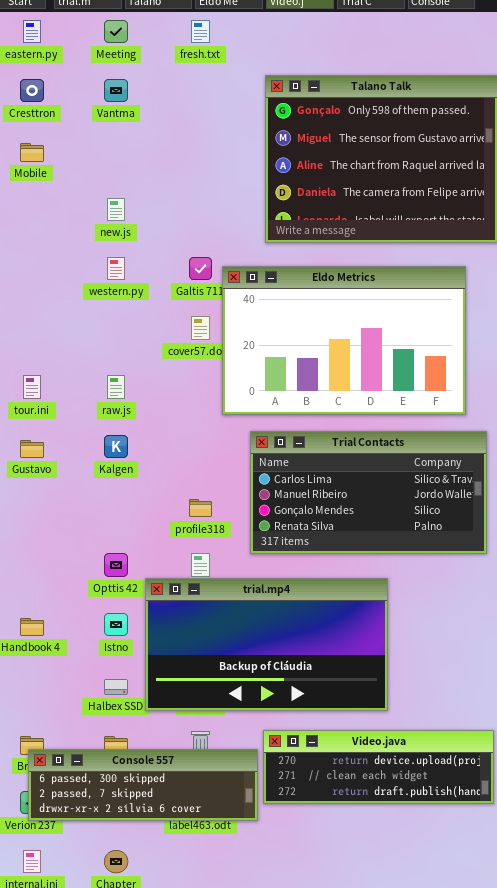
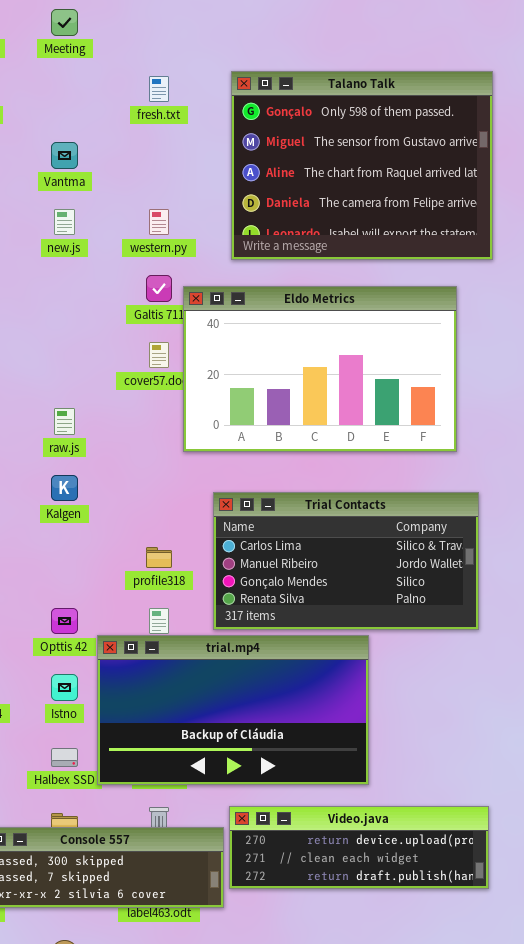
fresh.txt: [191,20,210,43] -> [149,76,169,102], moved
Vantma: [104,79,128,102] -> [51,142,78,169], moved
western.py: [107,257,125,280] -> [149,209,169,235], moved
Trial Contacts: [250,431,487,554] -> [213,492,479,630], moved

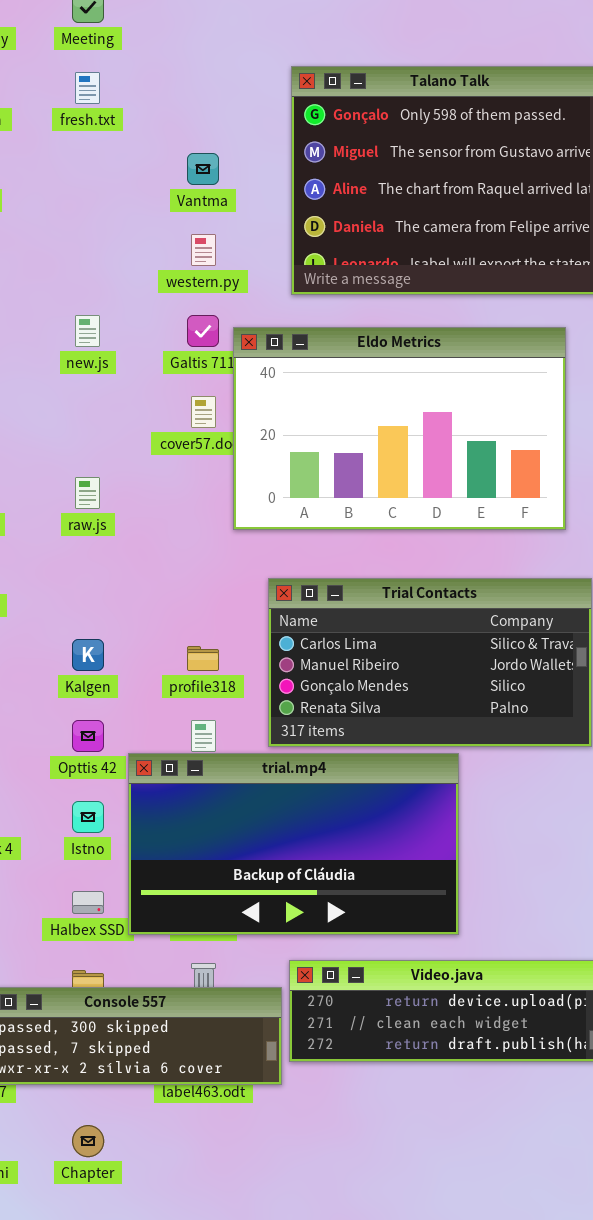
fresh.txt: [149,76,169,102] -> [75,72,100,104], moved
Vantma: [51,142,78,169] -> [187,153,219,185], moved
new.js: [54,209,75,235] -> [75,315,100,347], moved
Kalgen: [51,475,78,501] -> [72,639,104,671], moved

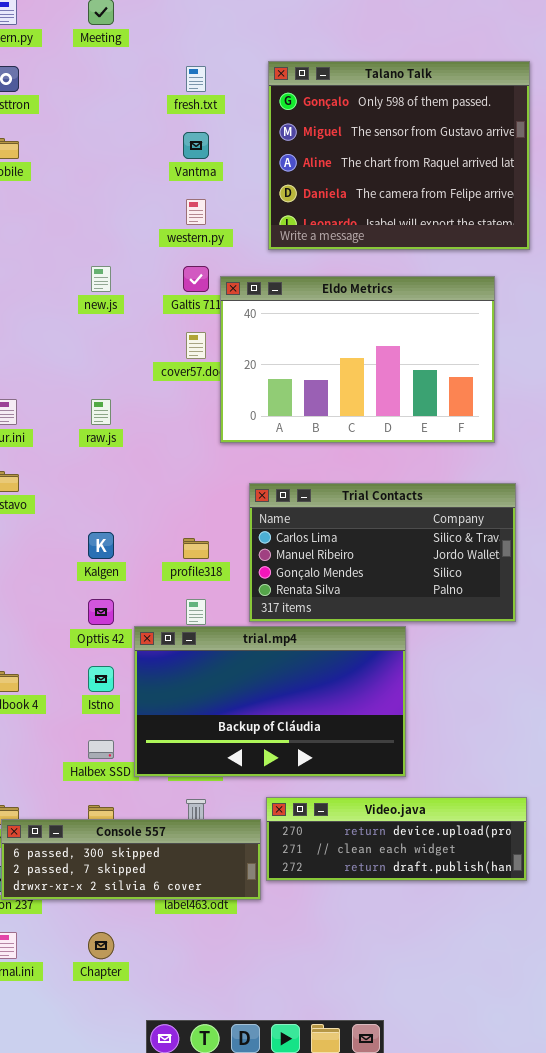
fresh.txt: [75,72,100,104] -> [186,66,206,92], moved

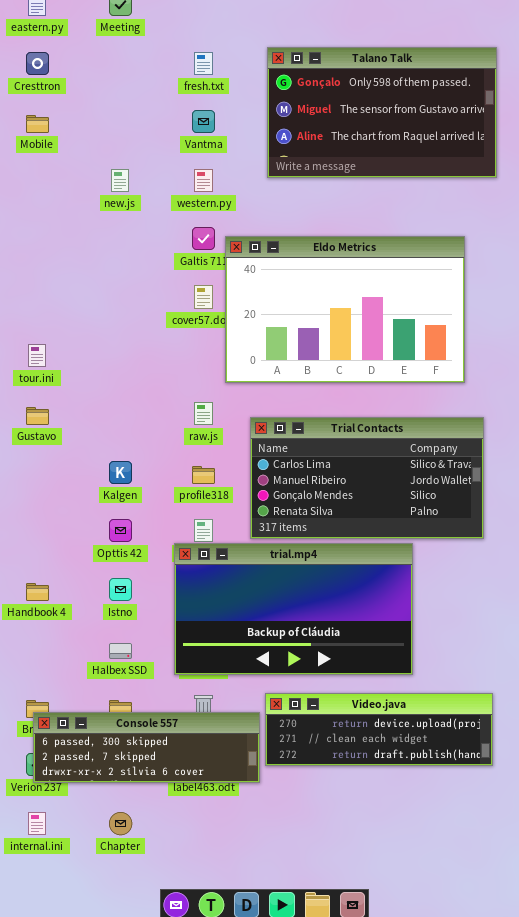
Talano Talk: [268,61,530,250] -> [267,47,497,178], resized
new.js: [91,266,111,292] -> [111,169,129,192], moved
raw.js: [91,399,111,425] -> [194,402,213,425], moved
trial.mp4: [134,626,406,777] -> [174,543,413,675], moved

